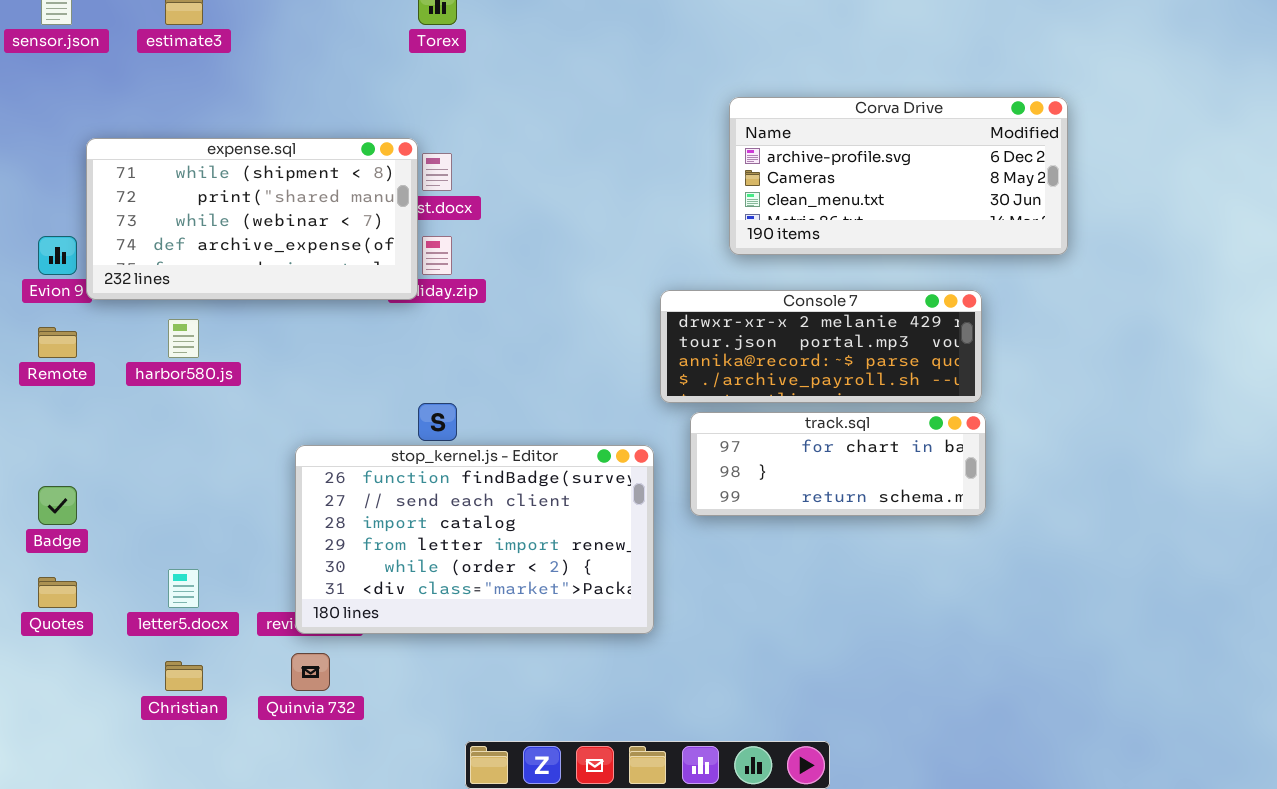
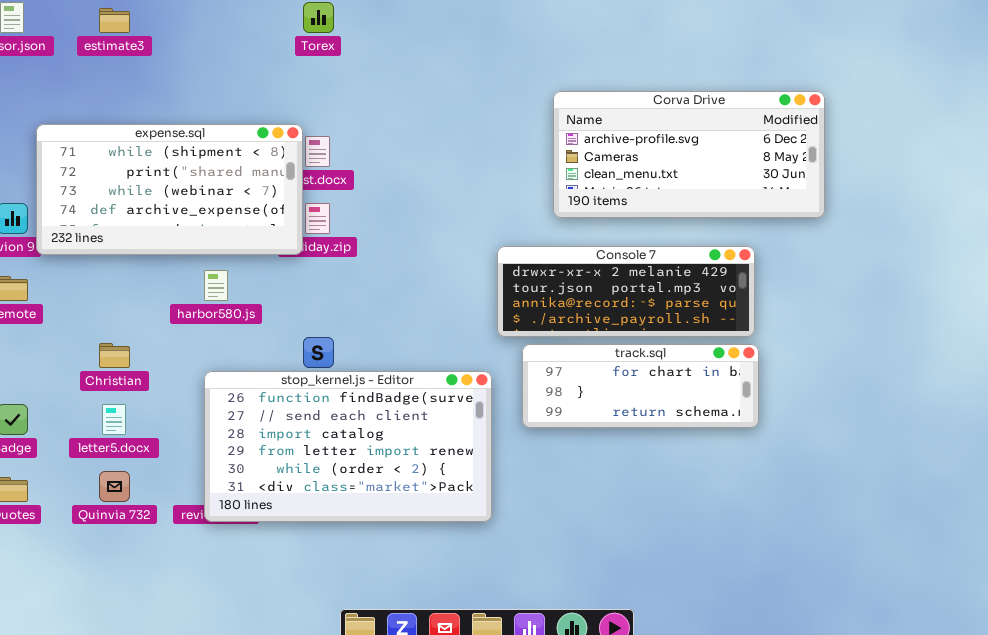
harbor580.js: [168,319,199,358] -> [204,270,228,301], moved
letter5.docx: [168,569,199,608] -> [102,404,126,435], moved
Quinvia 732: [291,653,330,691] -> [99,471,130,502], moved
Christian: [165,661,203,691] -> [99,343,130,368], moved

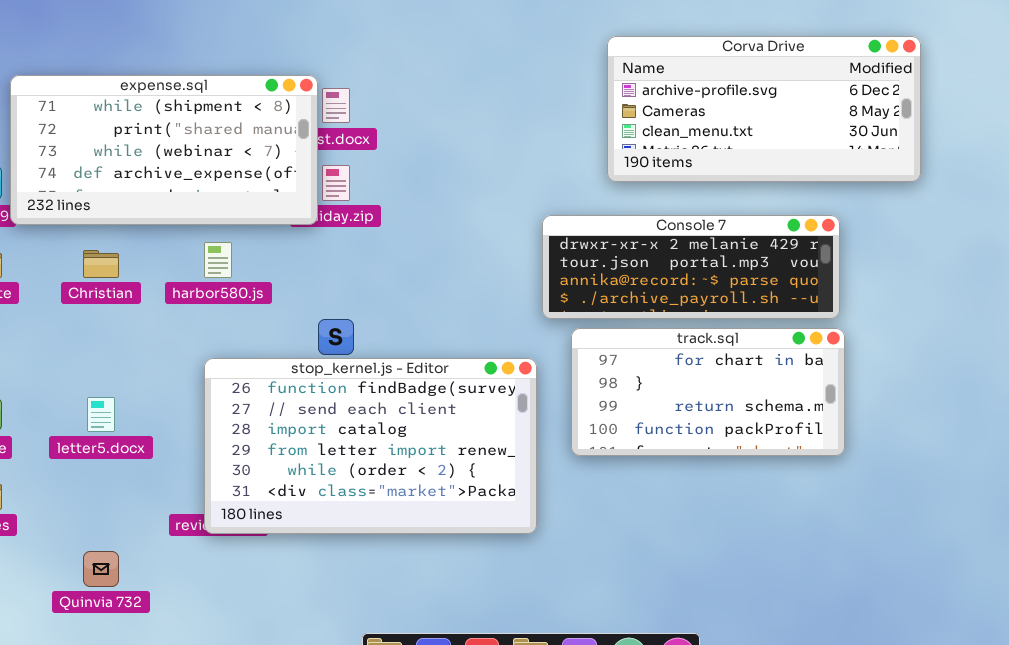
Christian: [99,343,130,368] -> [83,250,119,278], moved
track.sql: [522,344,759,428] -> [571,328,845,456], resized
Quinvia 732: [99,471,130,502] -> [83,551,119,587], moved

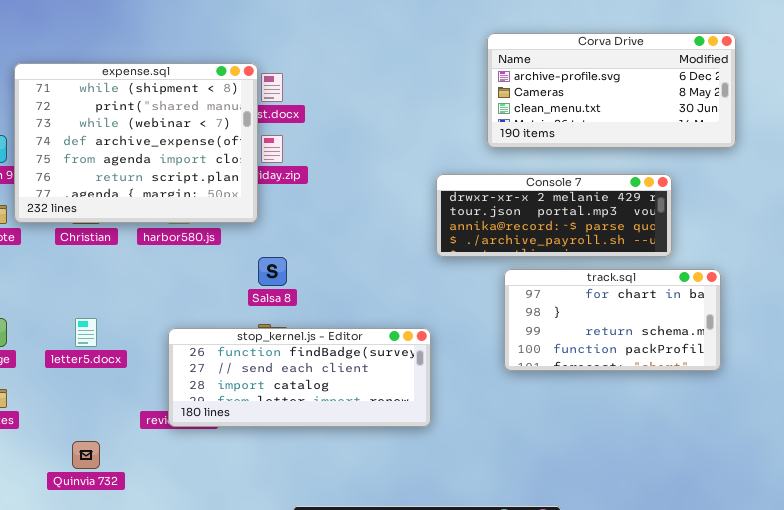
expense.sql: [10,75,318,225] -> [14,63,258,223], resized
track.sql: [571,328,845,456] -> [504,269,721,371], moved
stop_kernel.js - Editor: [204,358,537,534] -> [168,328,431,427], resized

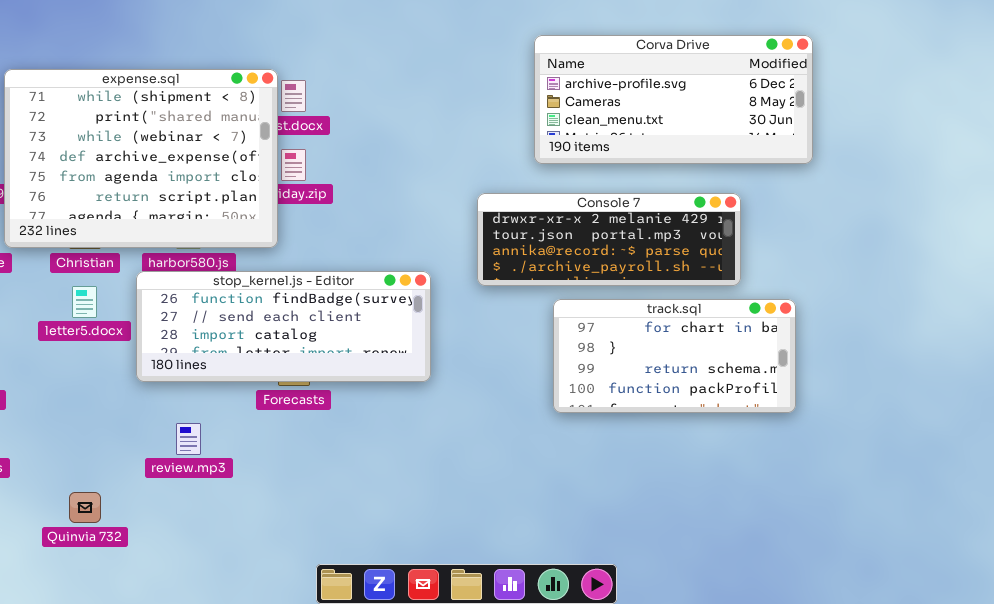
letter5.docx: [75,318,97,347] -> [72,286,97,318], moved
stop_kernel.js - Editor: [168,328,431,427] -> [136,271,431,382], moved

